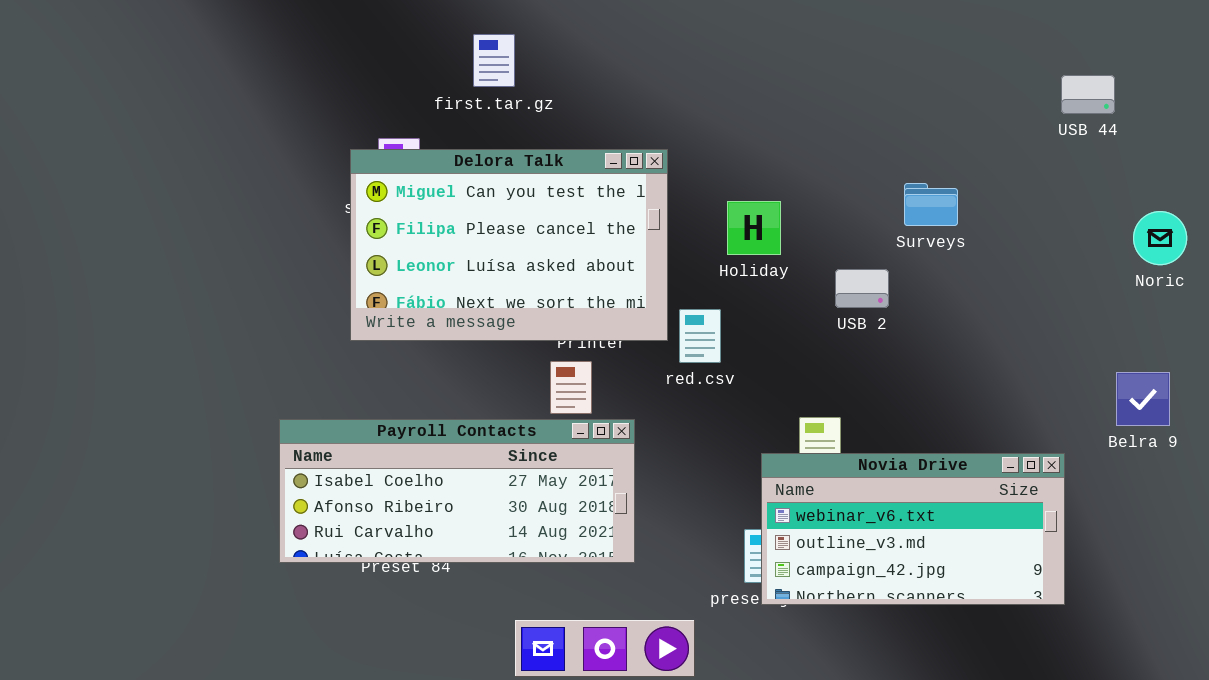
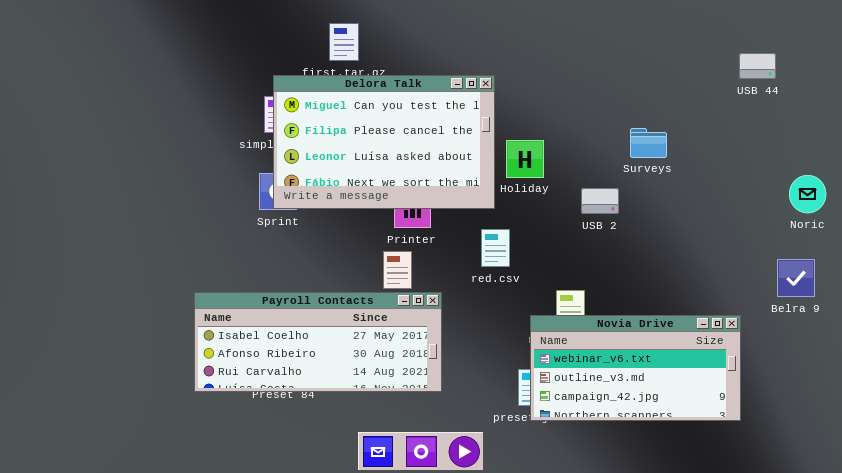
Delora Talk: [350,149,668,341] -> [273,75,495,209], moved
Noric: [1133,211,1187,265] -> [789,175,826,213], moved
red.csv: [679,309,721,363] -> [481,229,510,267], moved

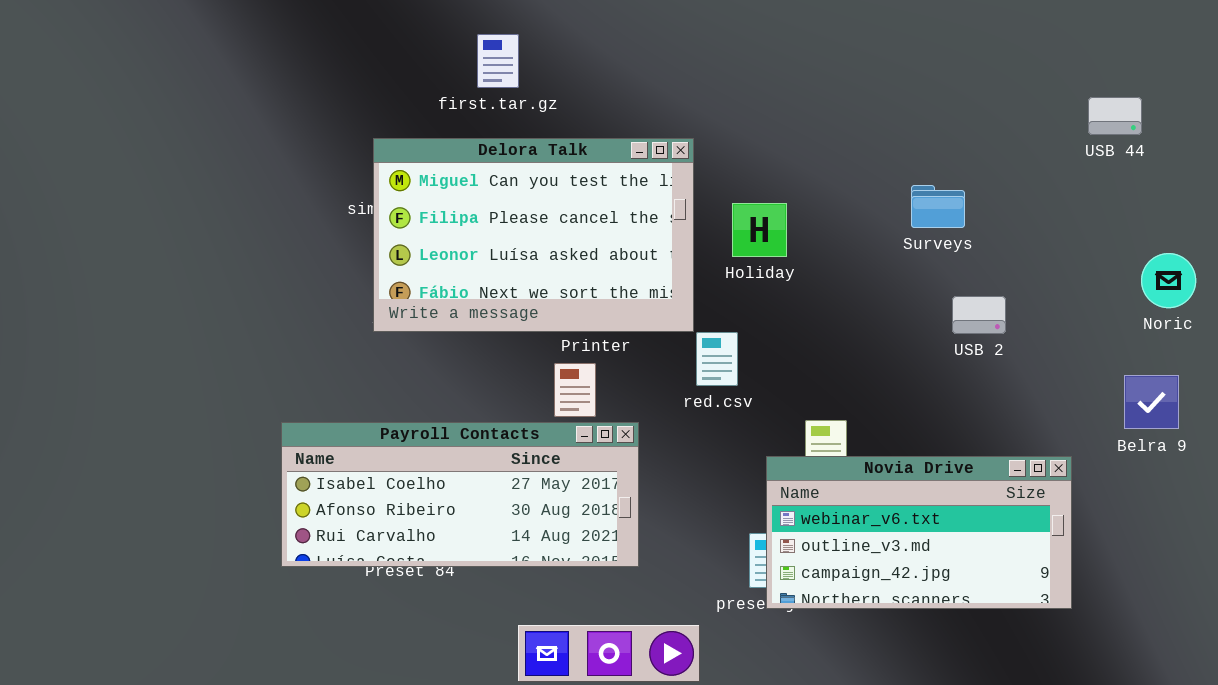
USB 44: [739,53,776,79] -> [1088,97,1142,135], moved
Delora Talk: [273,75,495,209] -> [373,138,694,332], moved
USB 2: [581,188,619,214] -> [952,296,1006,334], moved

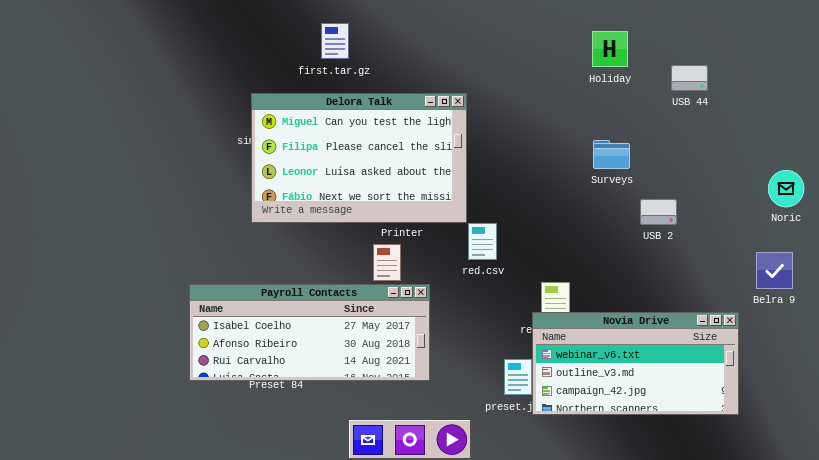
USB 44: [1088,97,1142,135] -> [671,65,708,91], moved
Surveys: [911,185,965,228] -> [593,140,630,169], moved
Holiday: [732,203,787,257] -> [592,31,628,67], moved
Novia Drive: [766,456,1072,609] -> [532,312,739,415], moved

